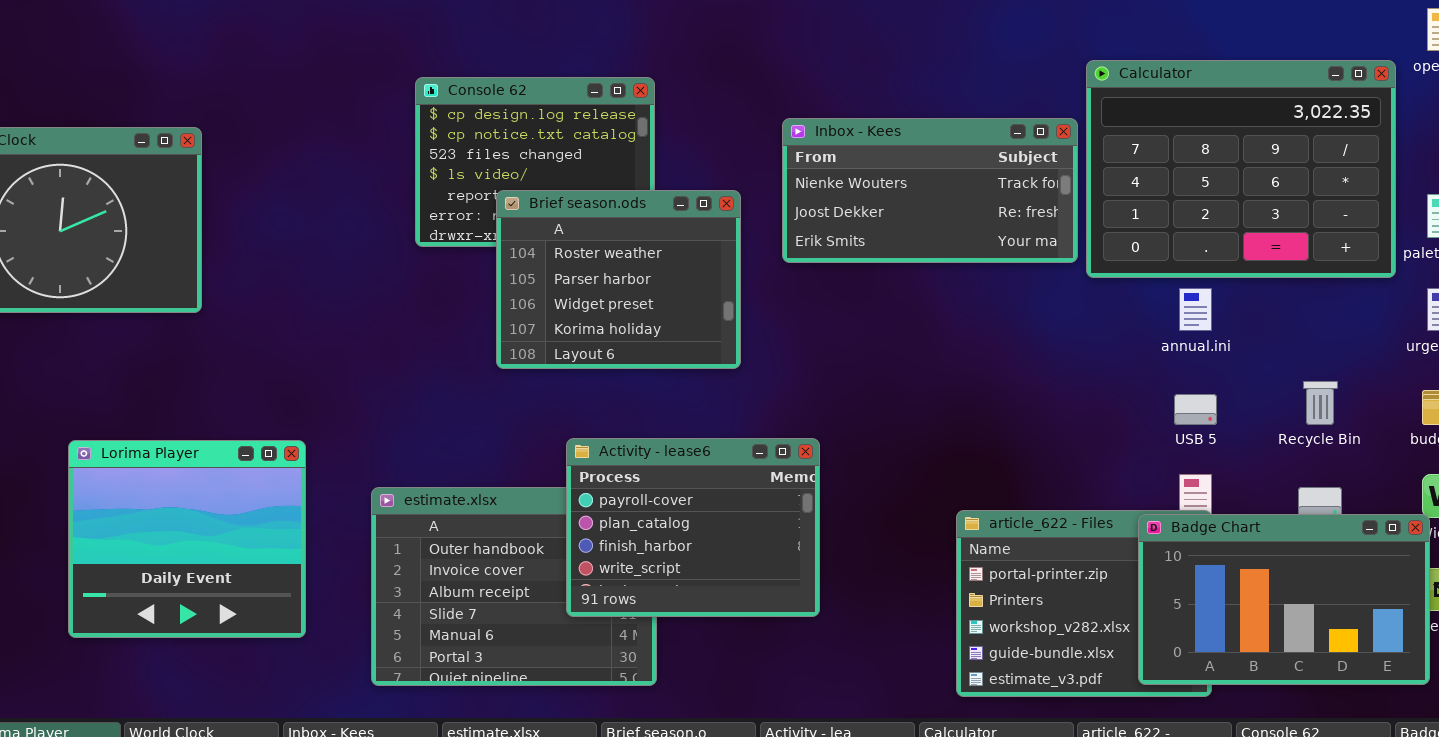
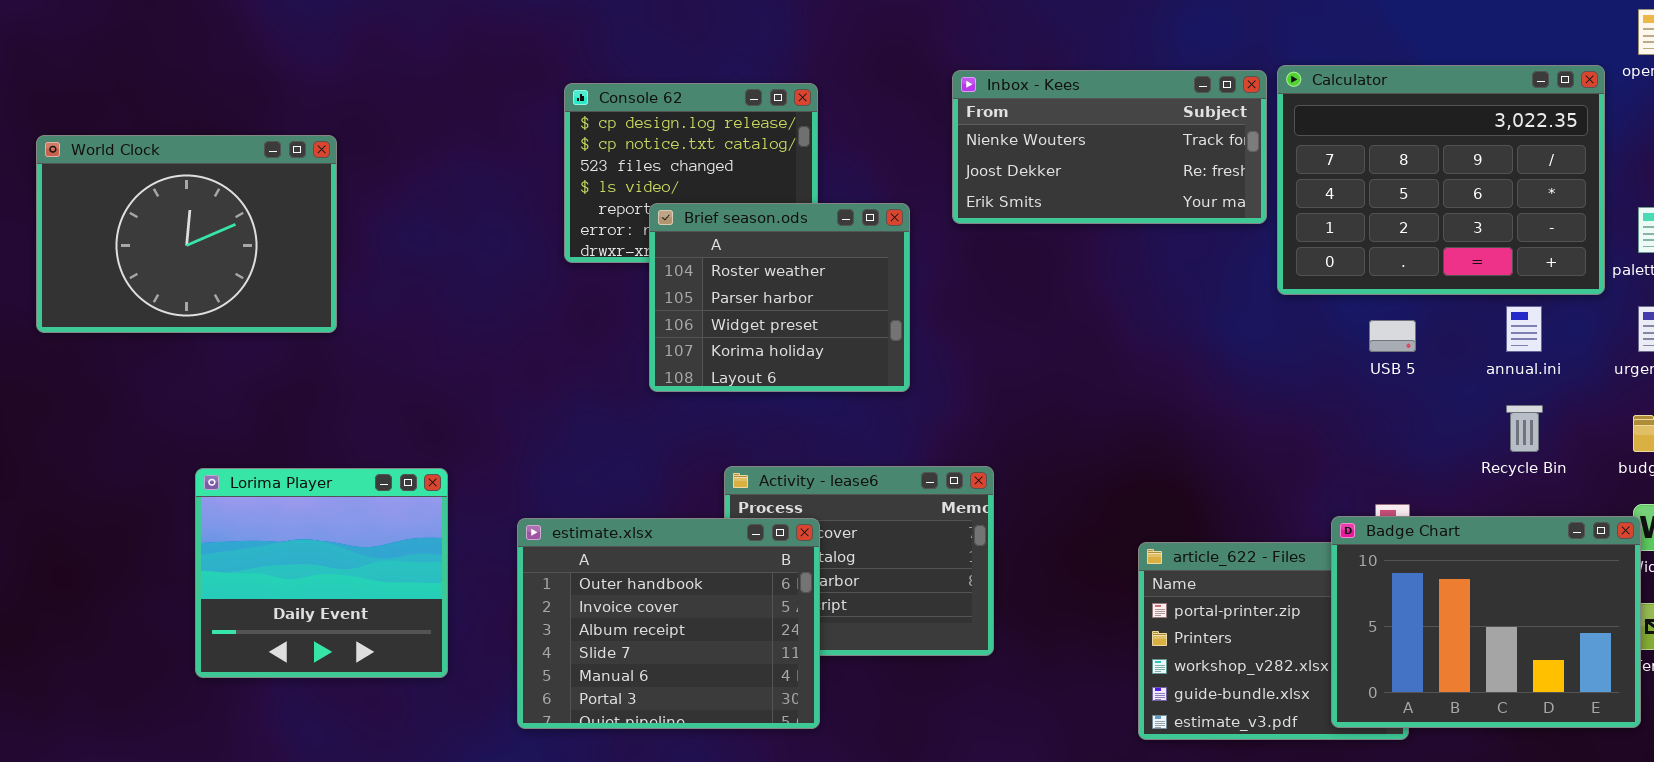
Inbox - Kees: [782,118,1078,263] -> [952,70,1267,224], moved
annual.ini: [1179,288,1212,331] -> [1506,306,1542,352], moved
USB 5: [1174,394,1217,425] -> [1369,320,1416,352], moved
estimate.xlsx: [371,487,657,686] -> [517,518,820,729], raised
Badge Chart: [1138,514,1430,685] -> [1331,516,1641,728], resized

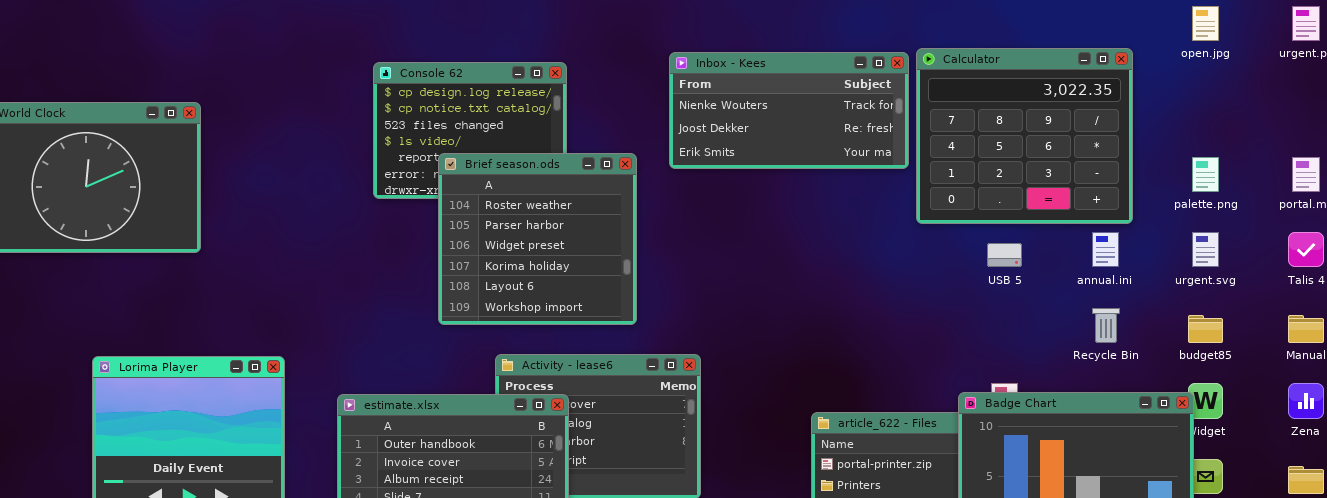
Calculator: [1277,65,1605,295] -> [916,48,1133,224], resized
Brief season.ods: [649,203,910,392] -> [438,153,637,325], resized

